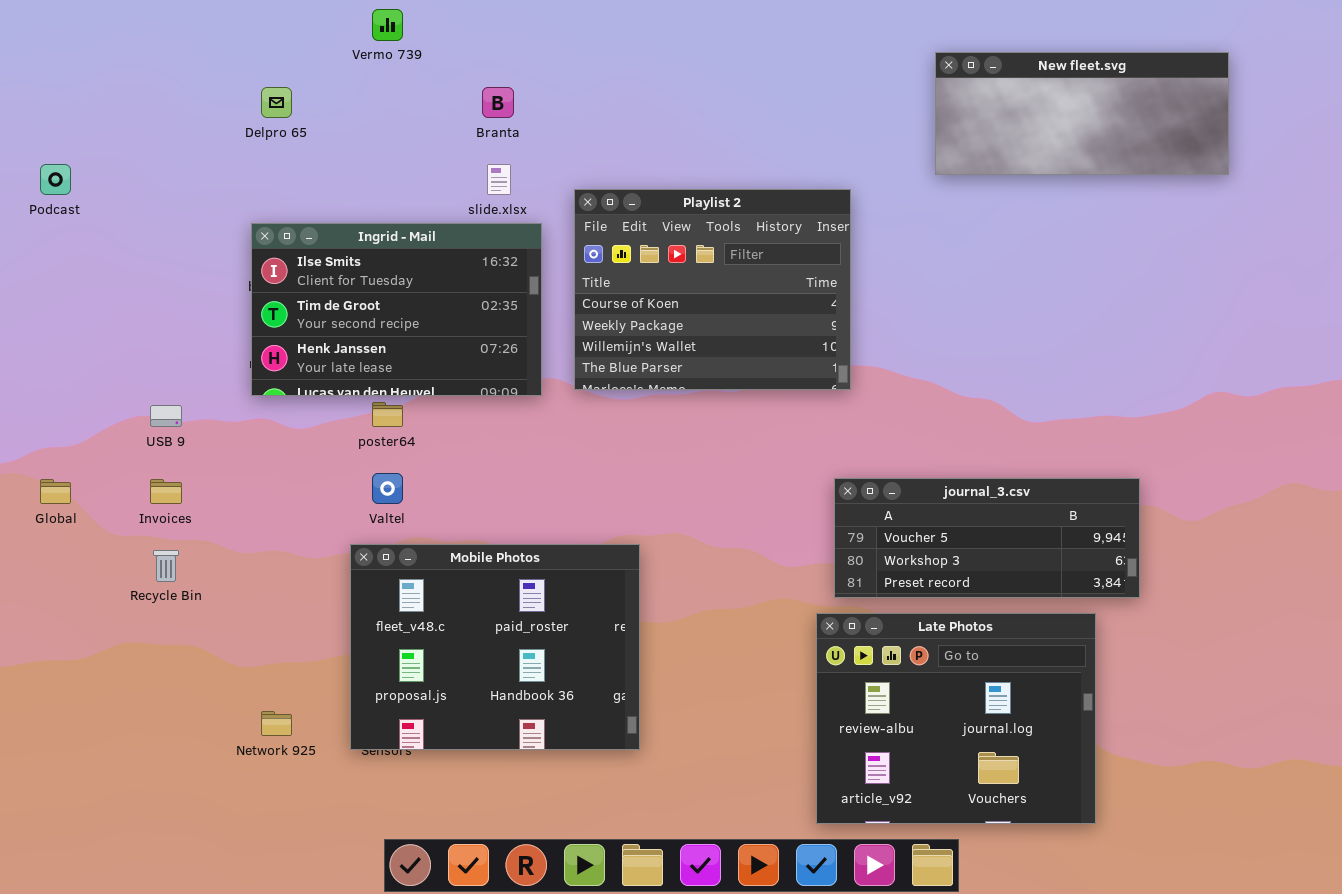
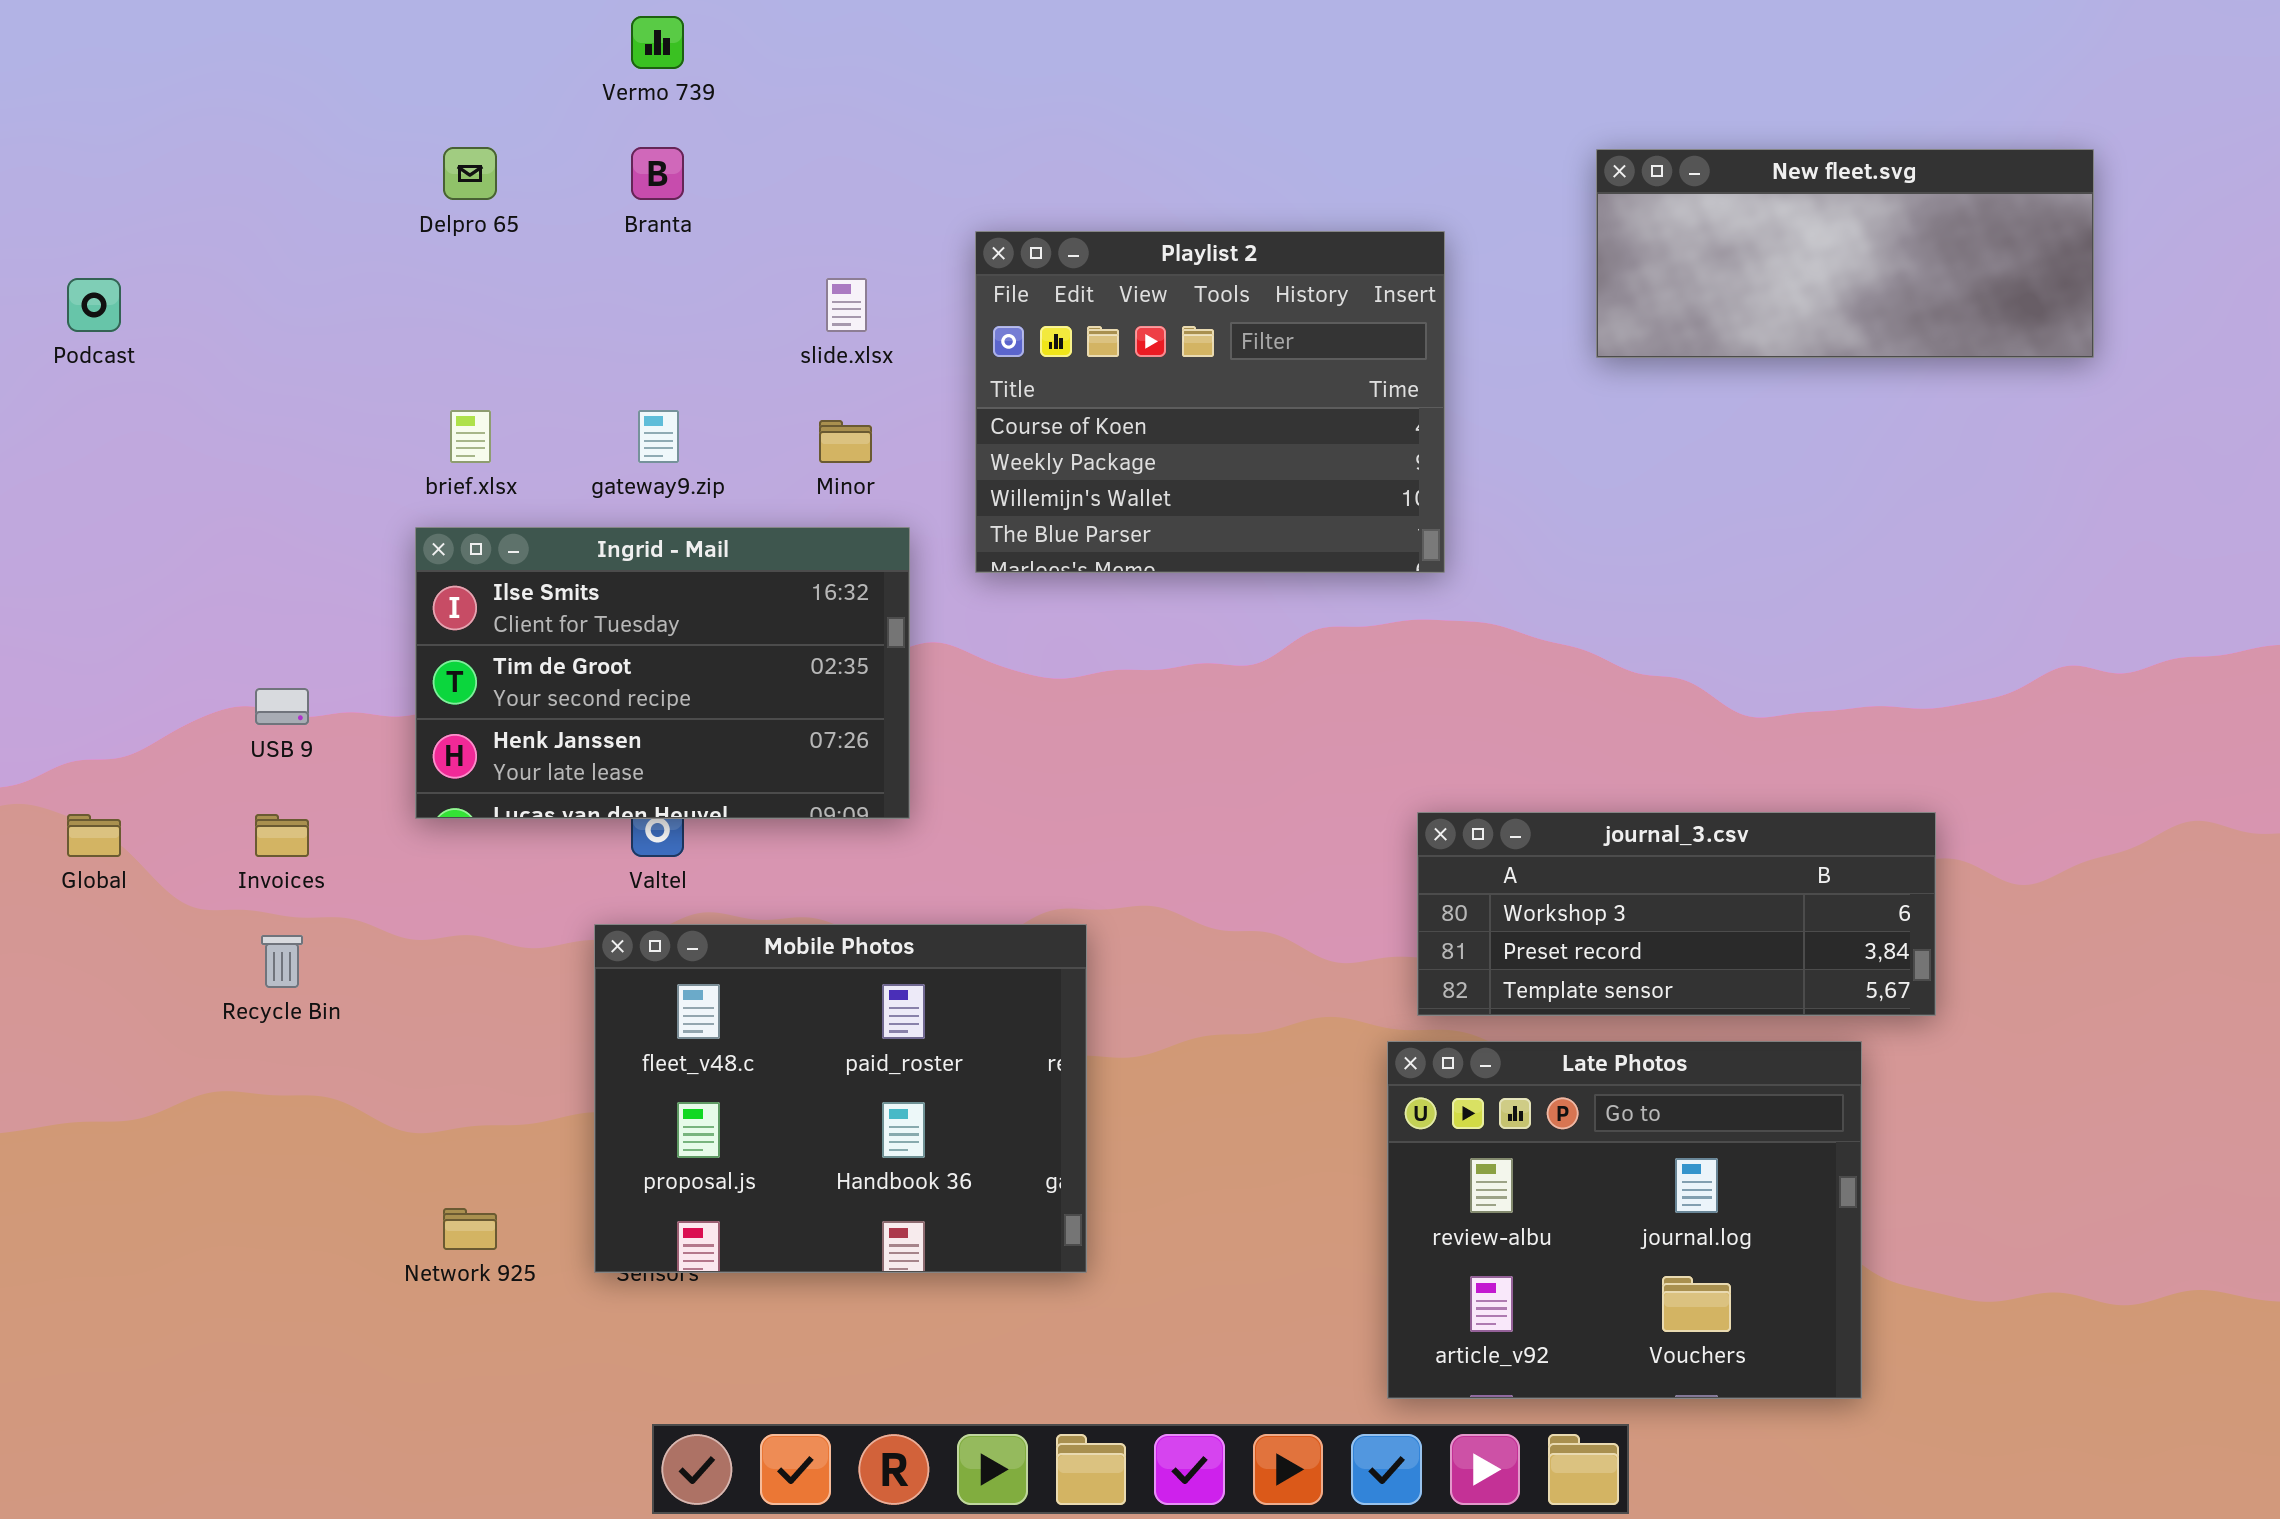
New fleet.svg: [935,52,1229,175] -> [1596,149,2094,358], moved
Branta: [482,87,514,118] -> [631,147,684,200], moved
Playlist 2: [574,189,851,390] -> [975,231,1445,573], moved
Ingrid - Mail: [251,223,542,396] -> [415,527,910,819], moved
journal_3.csv: [834,478,1140,598] -> [1417,812,1936,1016], scrolled down 1 row

